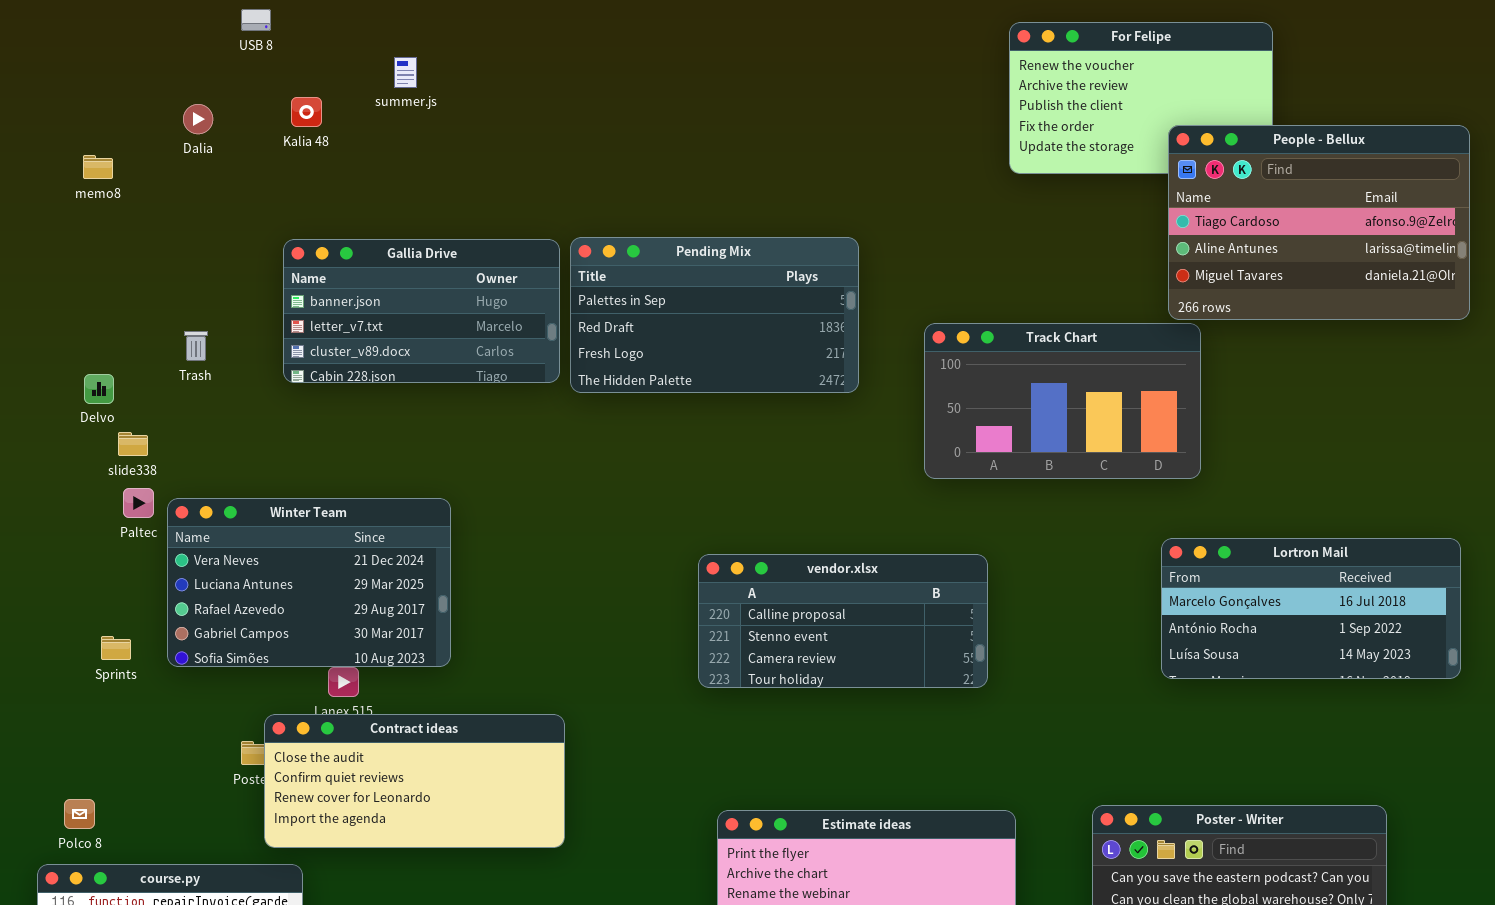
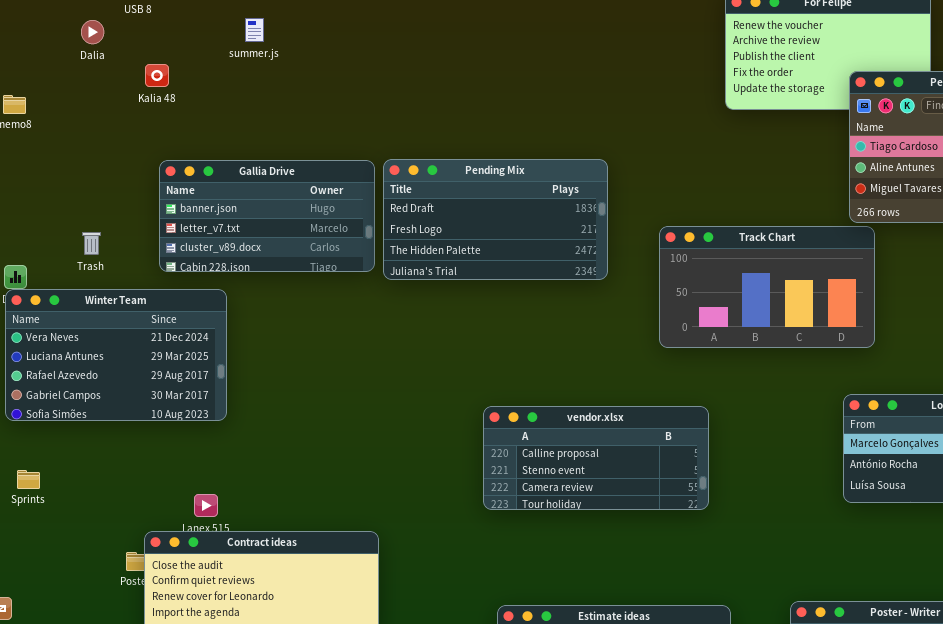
Kalia 48: [291,97,322,127] -> [145,64,169,87], moved
Dalia: [183,104,213,134] -> [81,20,104,44], moved
Pending Mix: [570,237,859,393] -> [383,159,608,280], scrolled down 1 row
Winter Team: [167,498,451,667] -> [5,289,227,421], moved

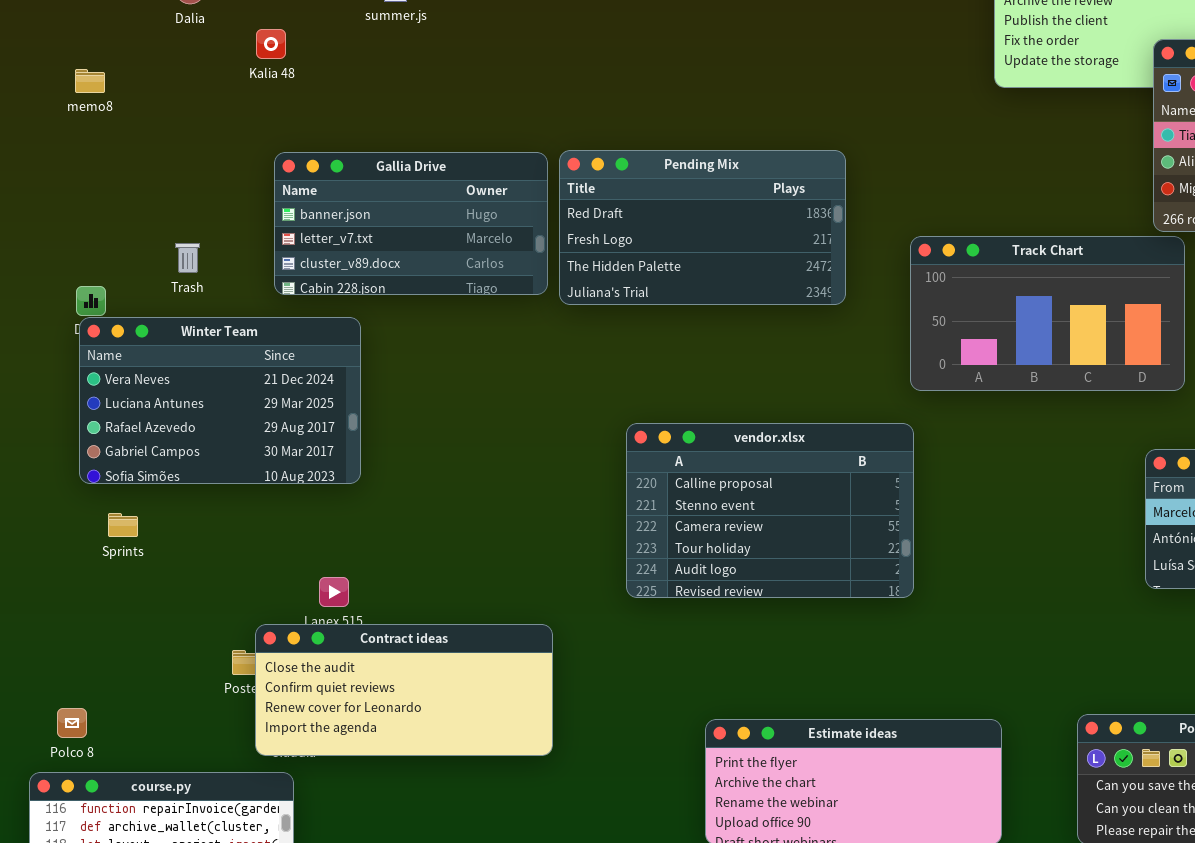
vendor.xlsx: [483,406,709,510] -> [626,423,914,598], moved, resized
Sprints: [17,470,40,489] -> [108,513,138,537], moved

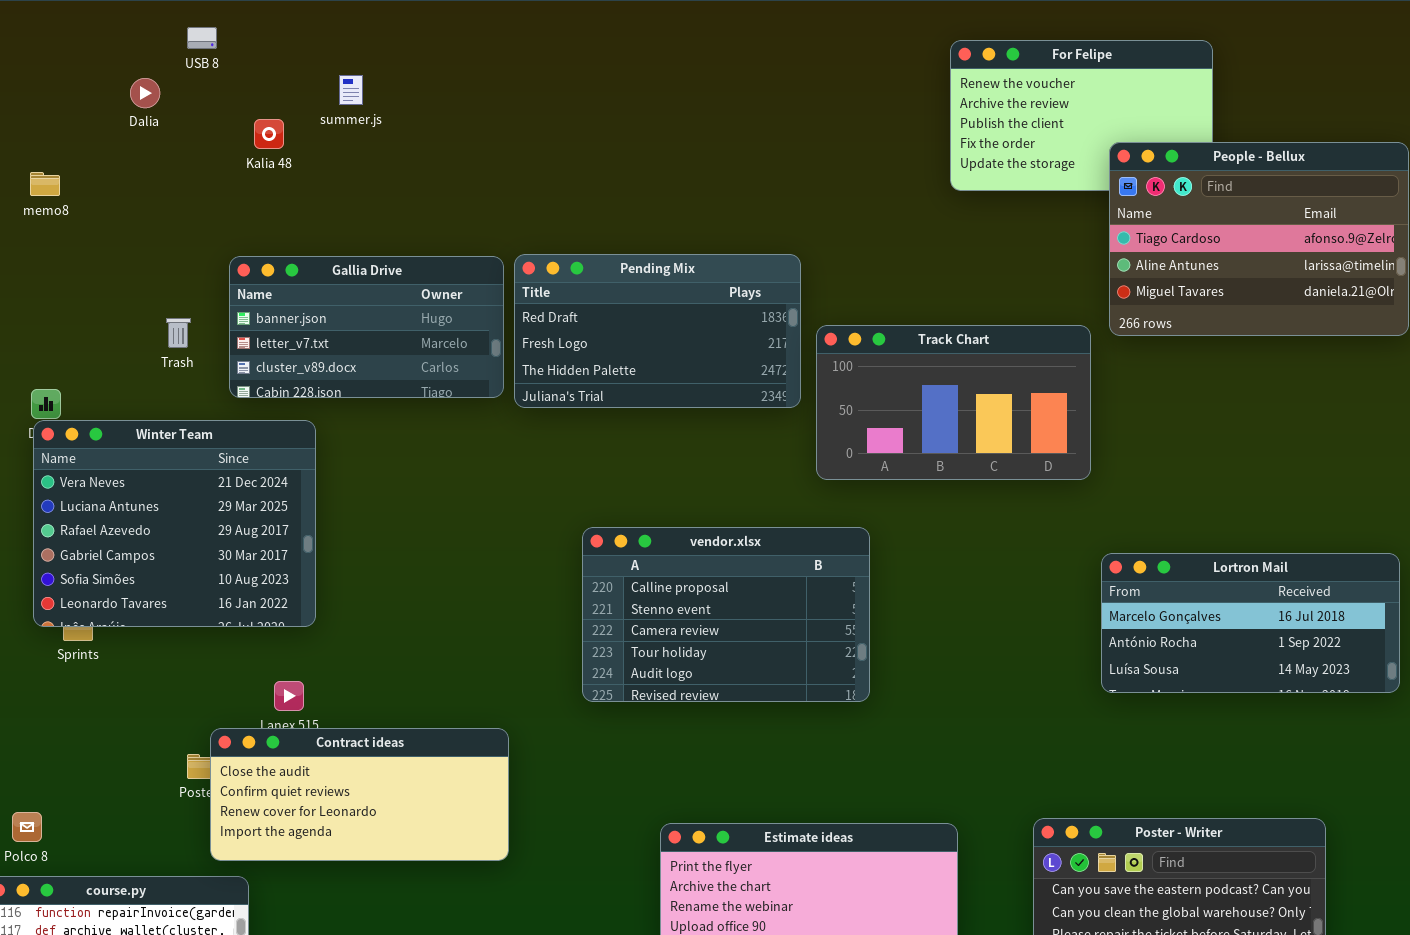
Kalia 48: [256,29,286,59] -> [254,119,284,149], moved
Track Chart: [910,236,1185,391] -> [816,325,1091,480], moved
Trash: [175,243,200,273] -> [166,318,191,348], moved
Winter Team: [79,317,361,484] -> [33,420,316,627], resized

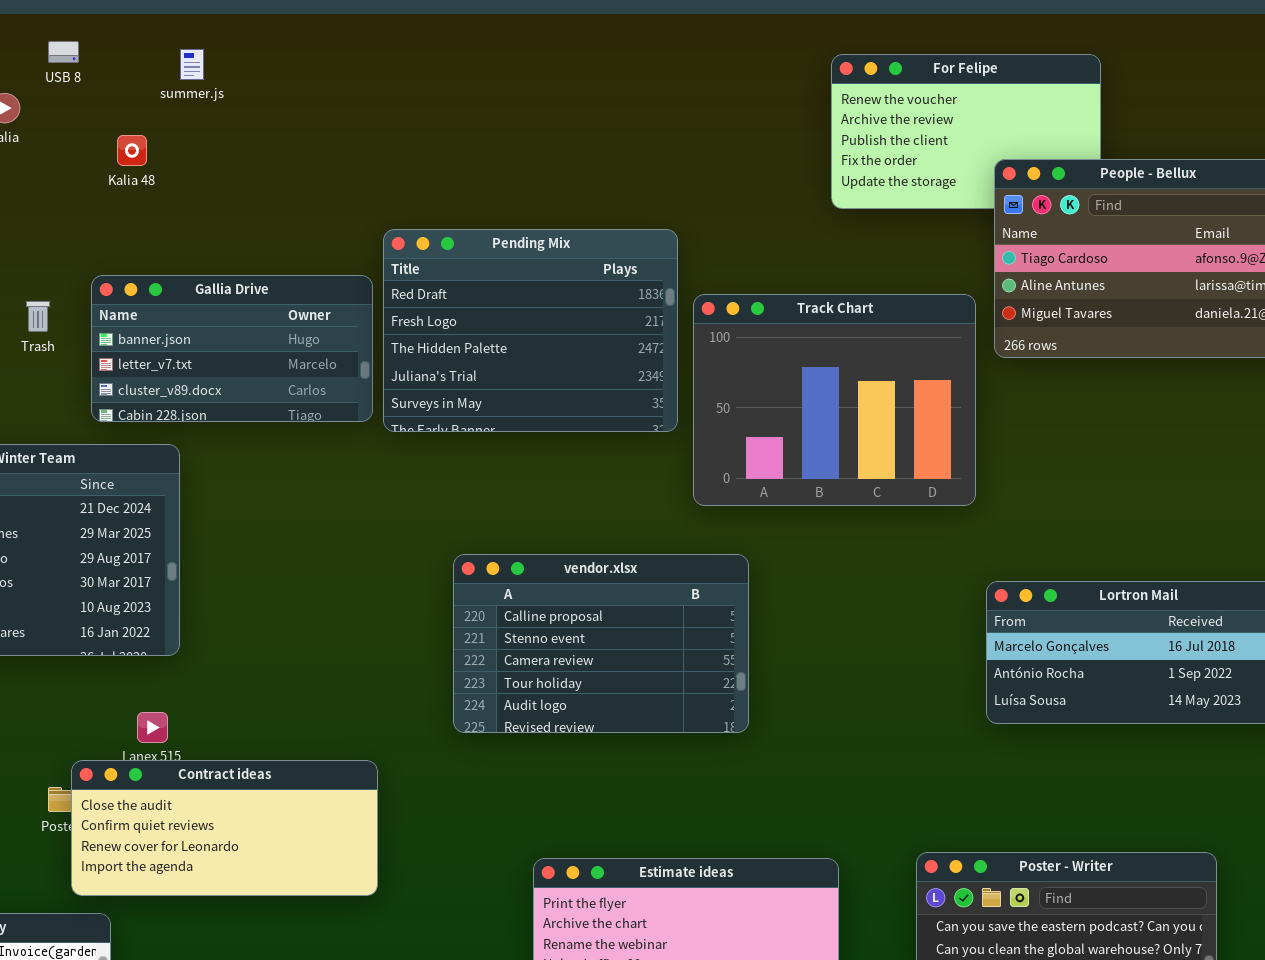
summer.js: [339,75,363,105] -> [180,49,204,80], moved
Pending Mix: [514,254,801,408] -> [383,229,678,432], resized
Trash: [166,318,191,348] -> [26,301,50,332], moved
Track Chart: [816,325,1091,480] -> [693,294,976,506], resized

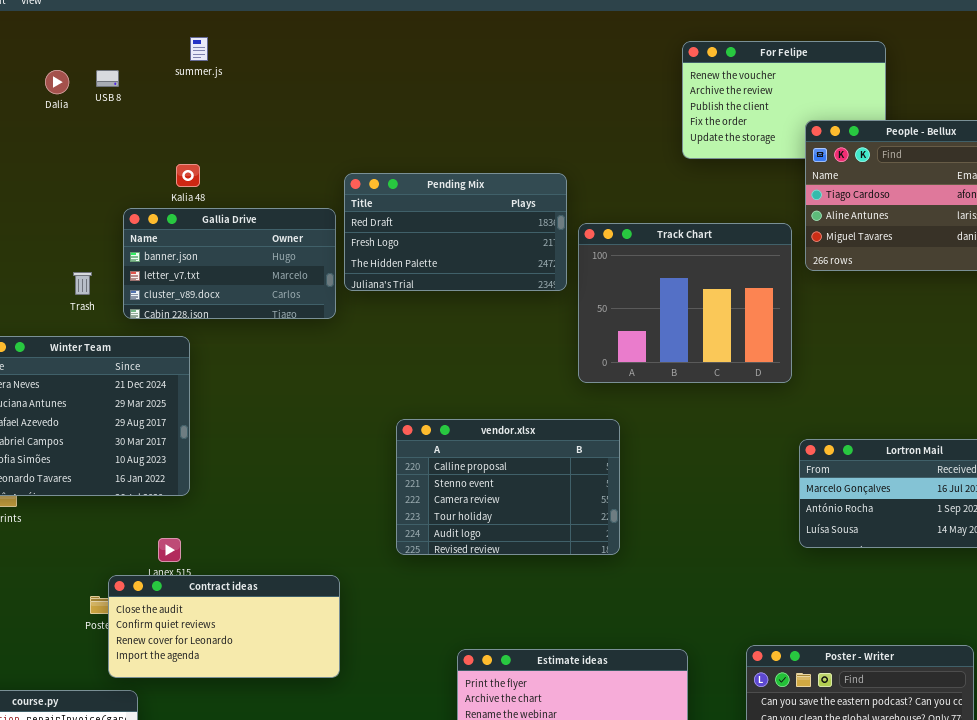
USB 8: [48,41,79,63] -> [96,70,119,87], moved
Kalia 48: [117,135,147,166] -> [176,164,200,187], moved
Pending Mix: [383,229,678,432] -> [344,173,567,291], resized
Trash: [26,301,50,332] -> [73,272,92,295], moved

